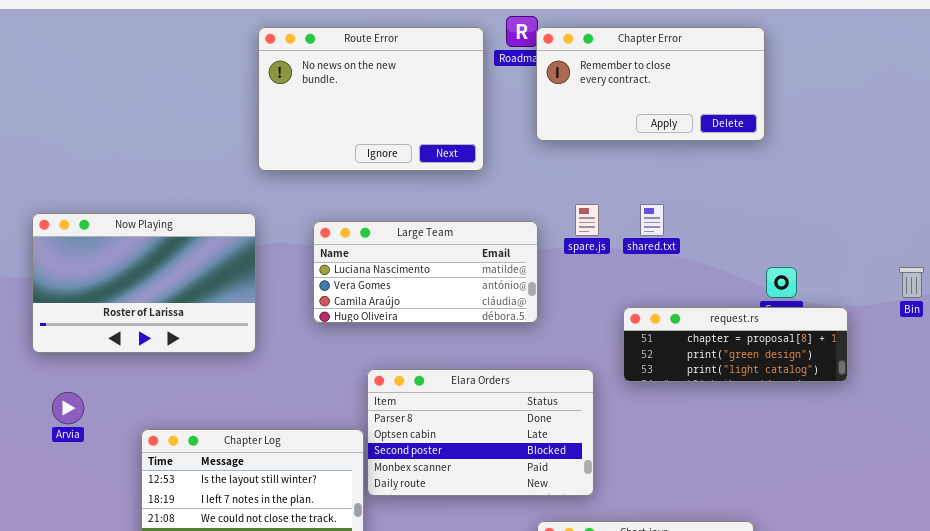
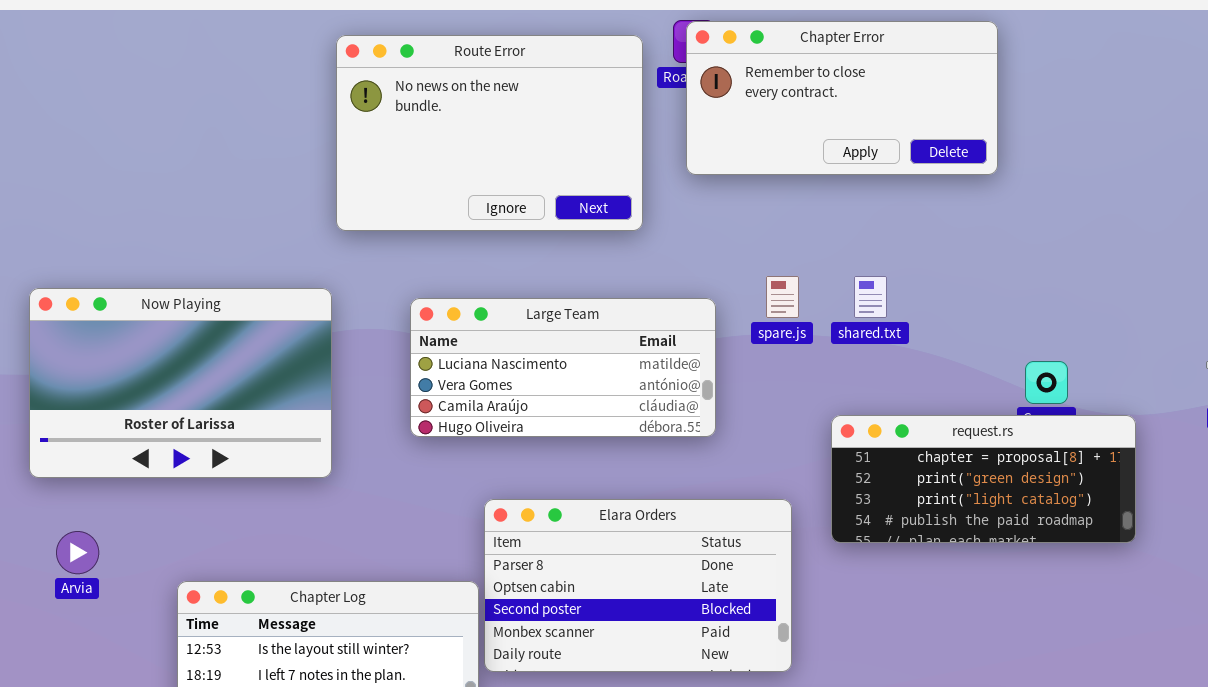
Chapter Error: [536,27,765,141] -> [686,21,998,175], moved
request.rs: [623,307,848,382] -> [831,415,1136,543], resized

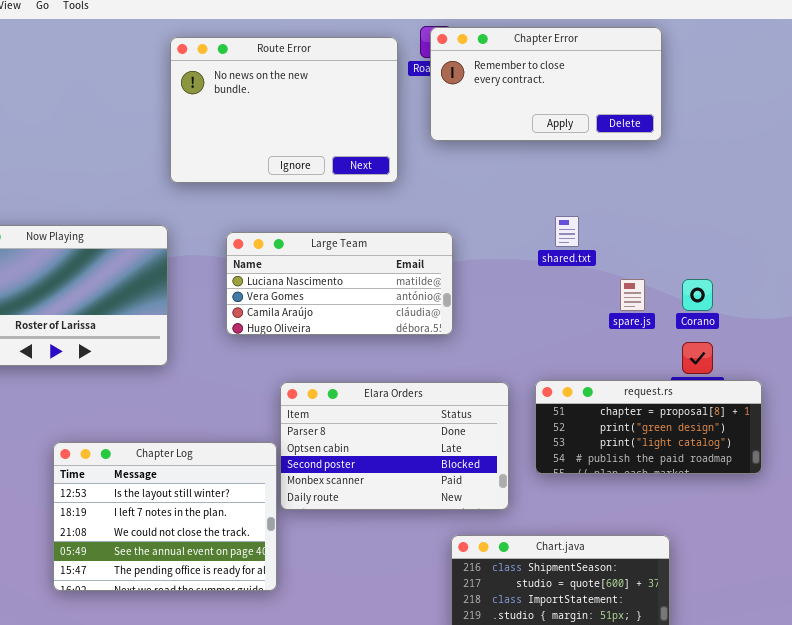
spare.js: [766,276,799,318] -> [620,279,645,311], moved
request.rs: [831,415,1136,543] -> [535,380,762,474], moved

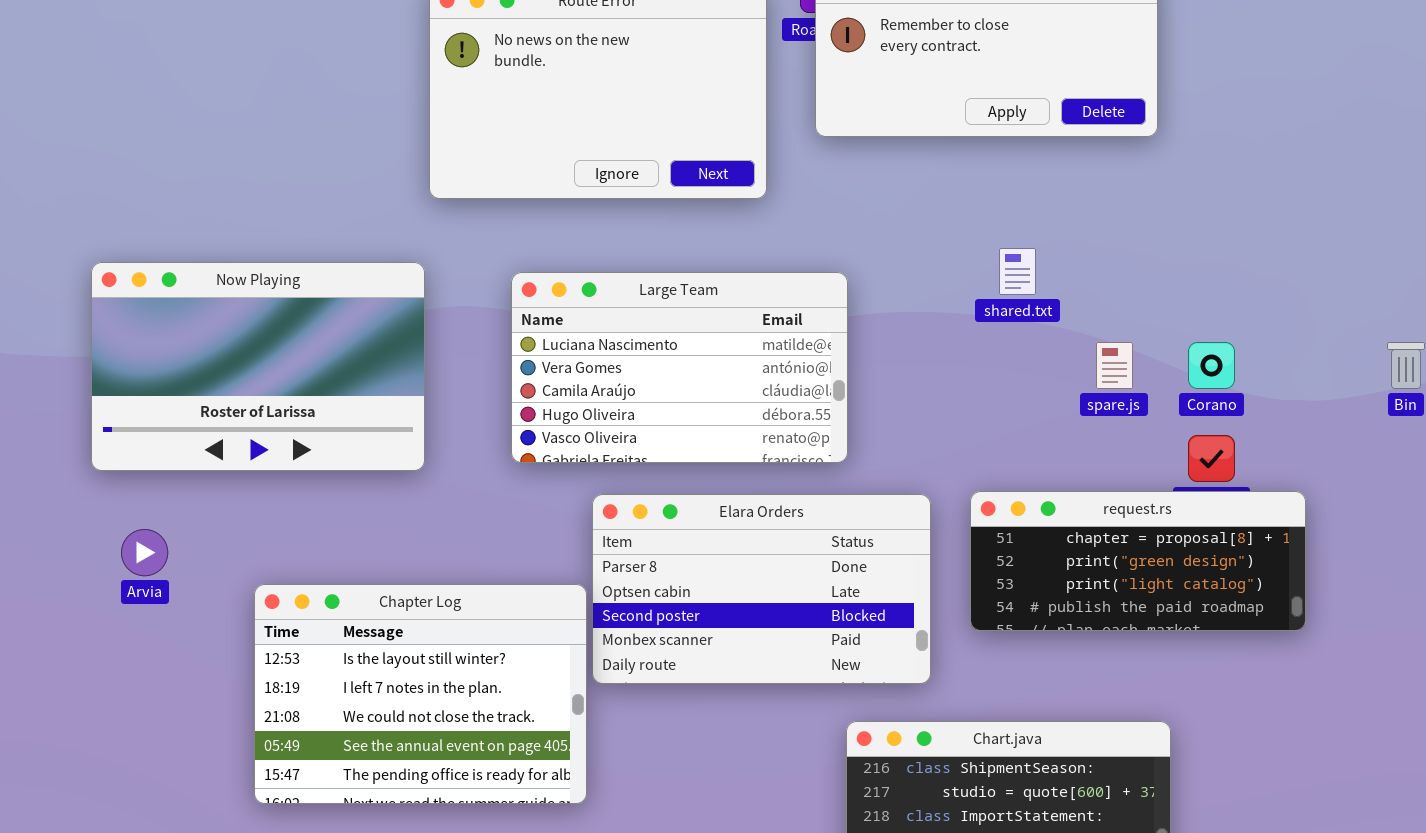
Large Team: [226,232,453,335] -> [511,272,848,463], resized

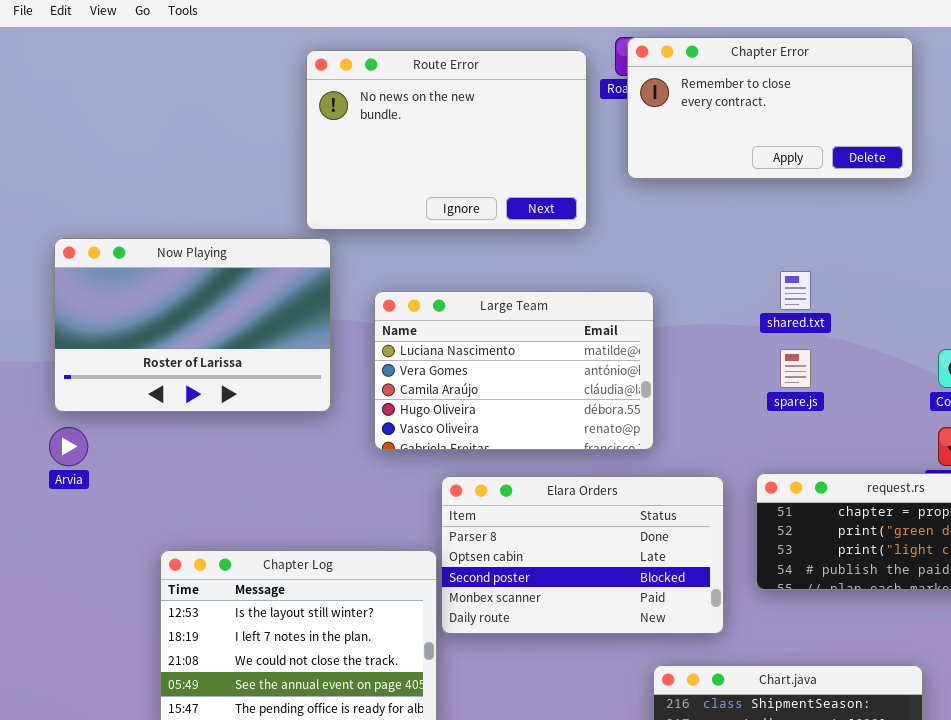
Now Playing: [91,262,425,471] -> [54,238,331,412], moved
spare.js: [1096,342,1133,389] -> [780,349,811,388], moved
Arvia: [121,529,168,576] -> [49,427,88,466], moved

